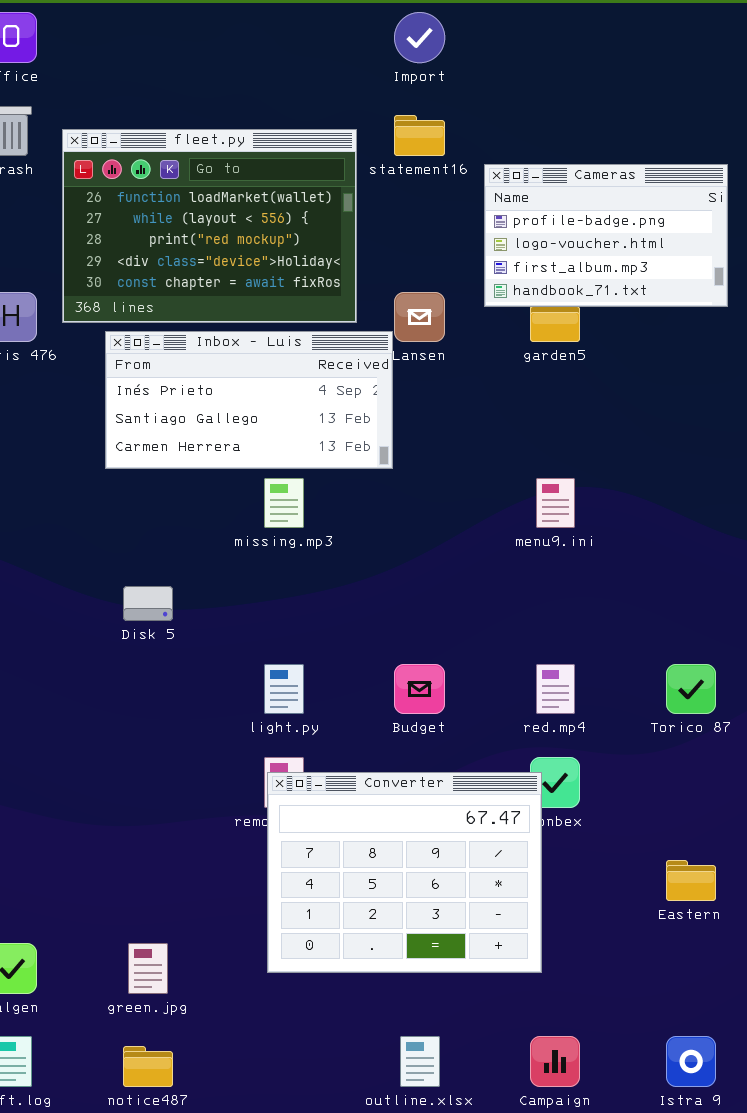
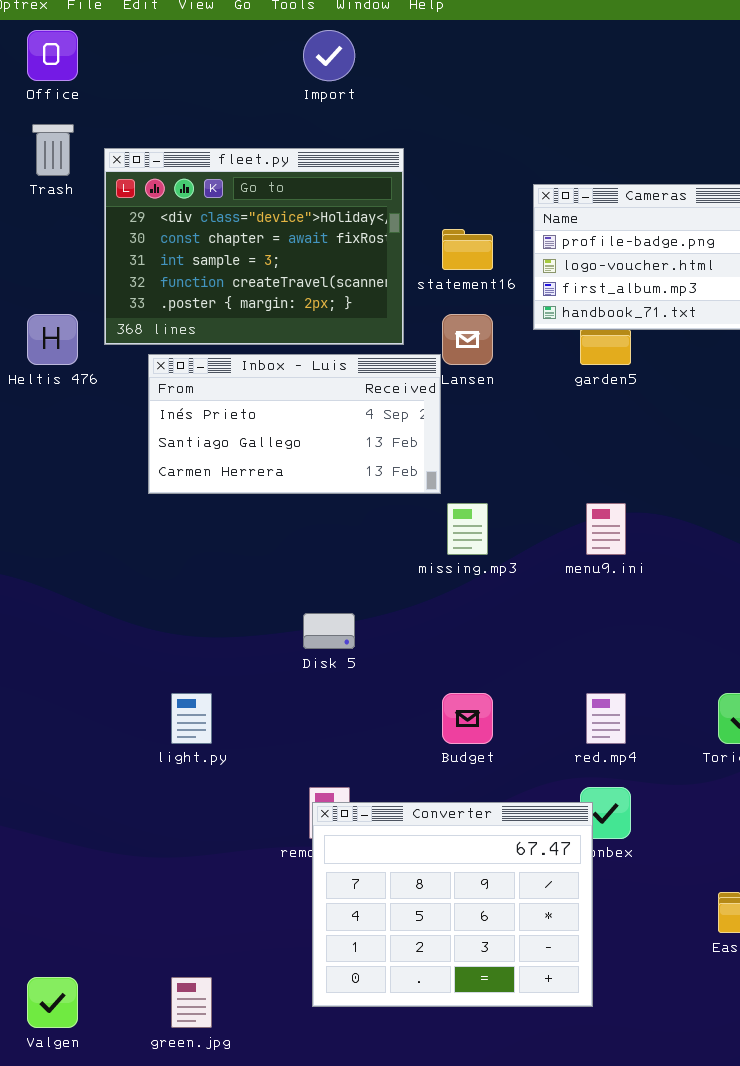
Import: [394,12,445,63] -> [303,30,355,81], moved
statement16: [394,115,445,156] -> [442,229,493,270], moved
fleet.py: [62,129,357,323] -> [104,148,404,345], scrolled down 3 rows
missing.mp3: [264,478,304,528] -> [447,503,488,555], moved
Disk 5: [123,586,173,621] -> [303,613,355,649], moved
light.py: [264,664,304,714] -> [171,693,212,744], moved

